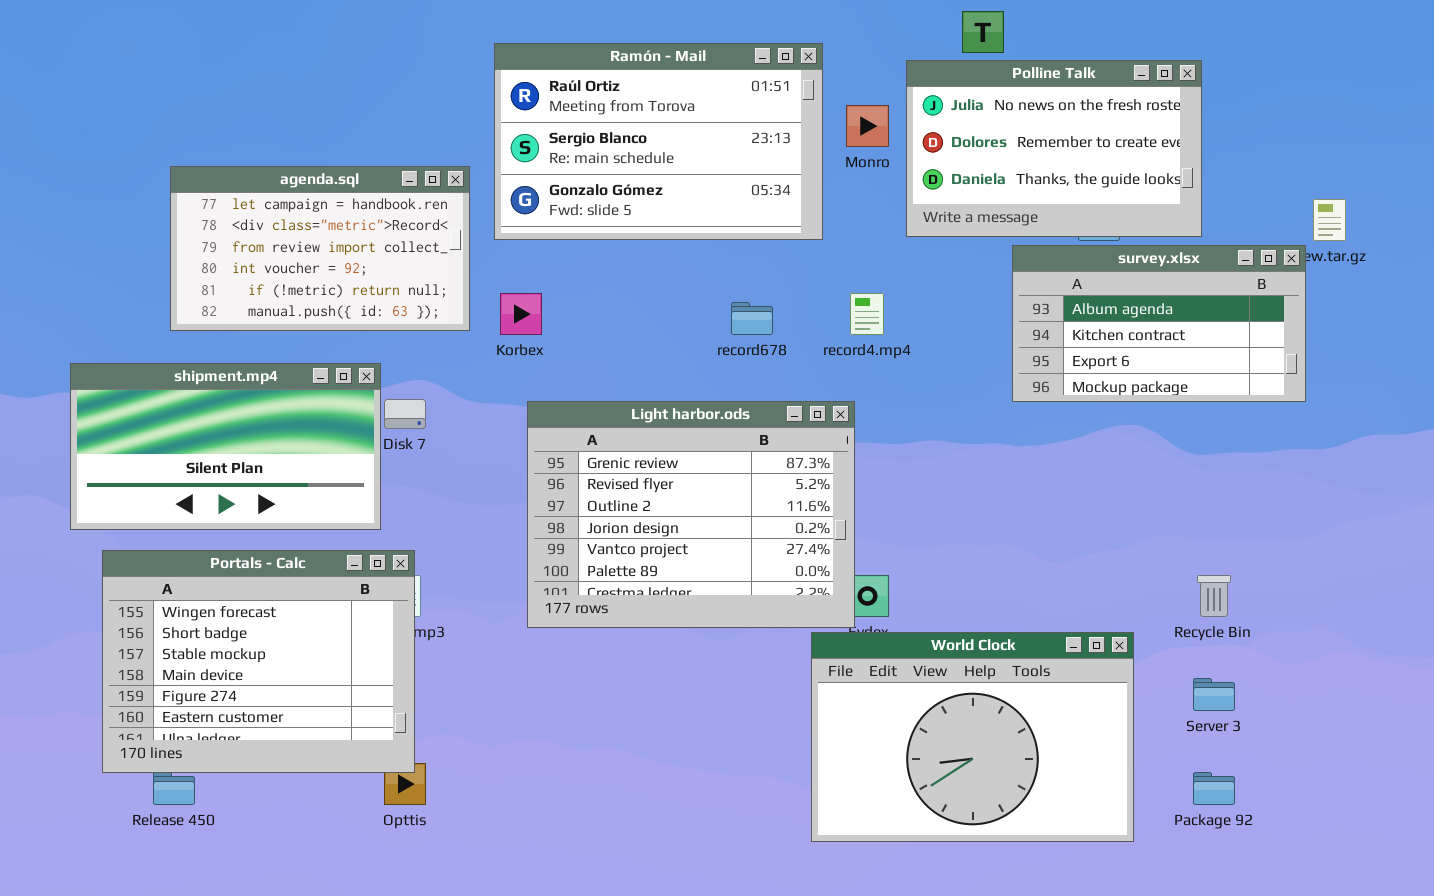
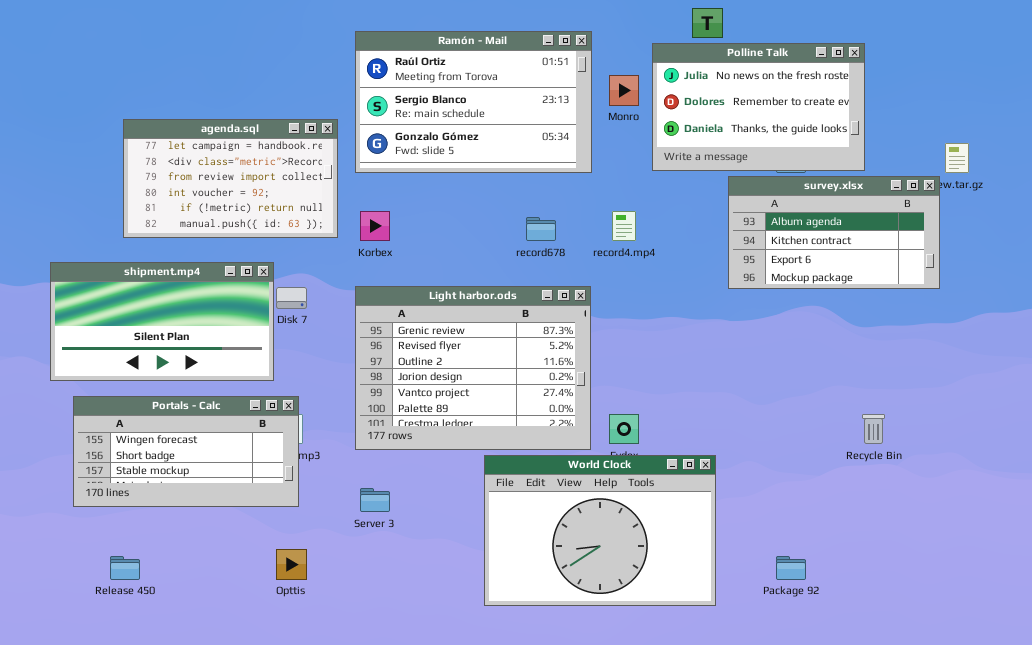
Light harbor.ods: [527,401,855,628] -> [355,286,591,450], moved
Portals - Calc: [102,550,415,773] -> [73,396,299,507], resized
World Clock: [811,632,1134,842] -> [484,455,716,606], moved
Server 3: [1193,678,1235,711] -> [360,488,390,512], moved
Package 92: [1193,772,1235,805] -> [776,556,806,580], moved

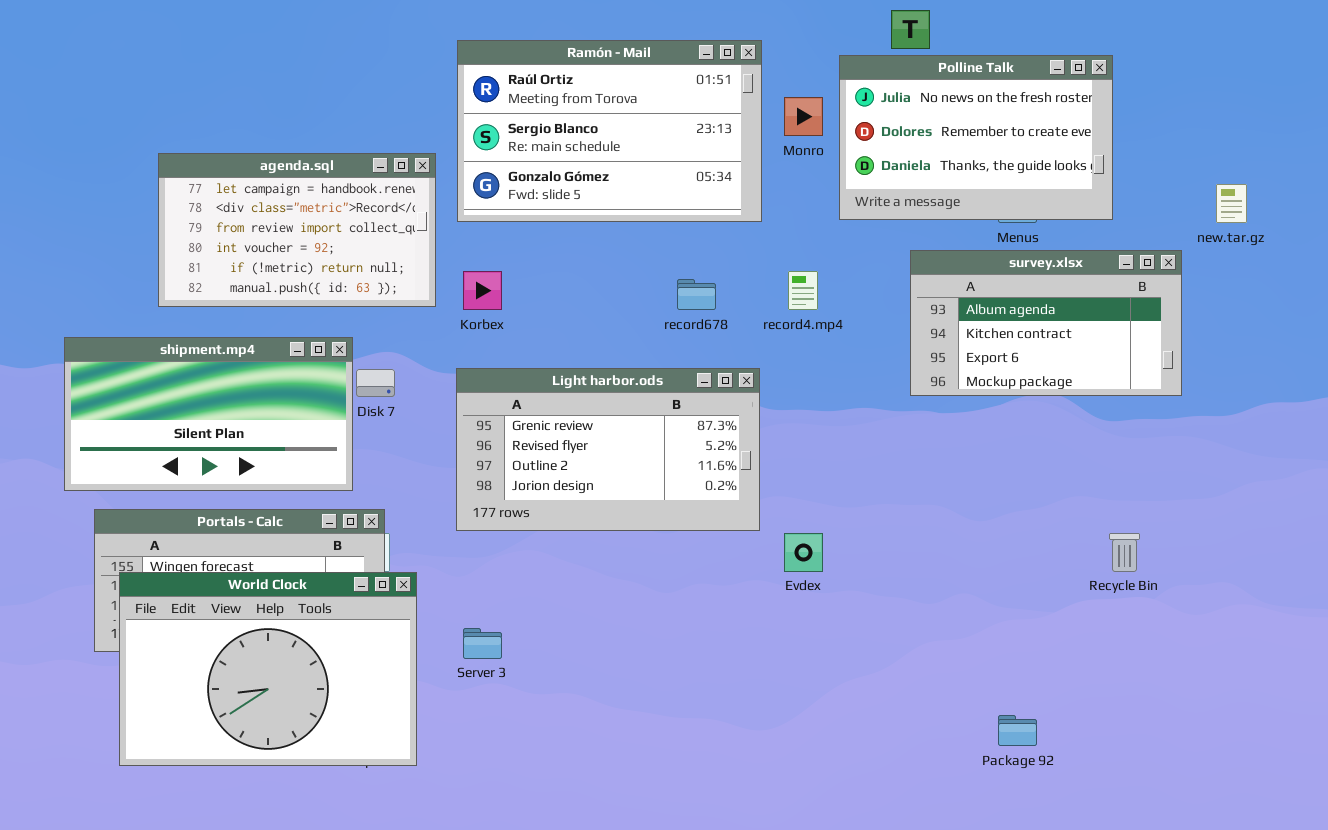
survey.xlsx: [728,176,940,289] -> [910,250,1182,396], moved
Light harbor.ods: [355,286,591,450] -> [456,368,760,531], resized
World Clock: [484,455,716,606] -> [119,572,417,766], moved

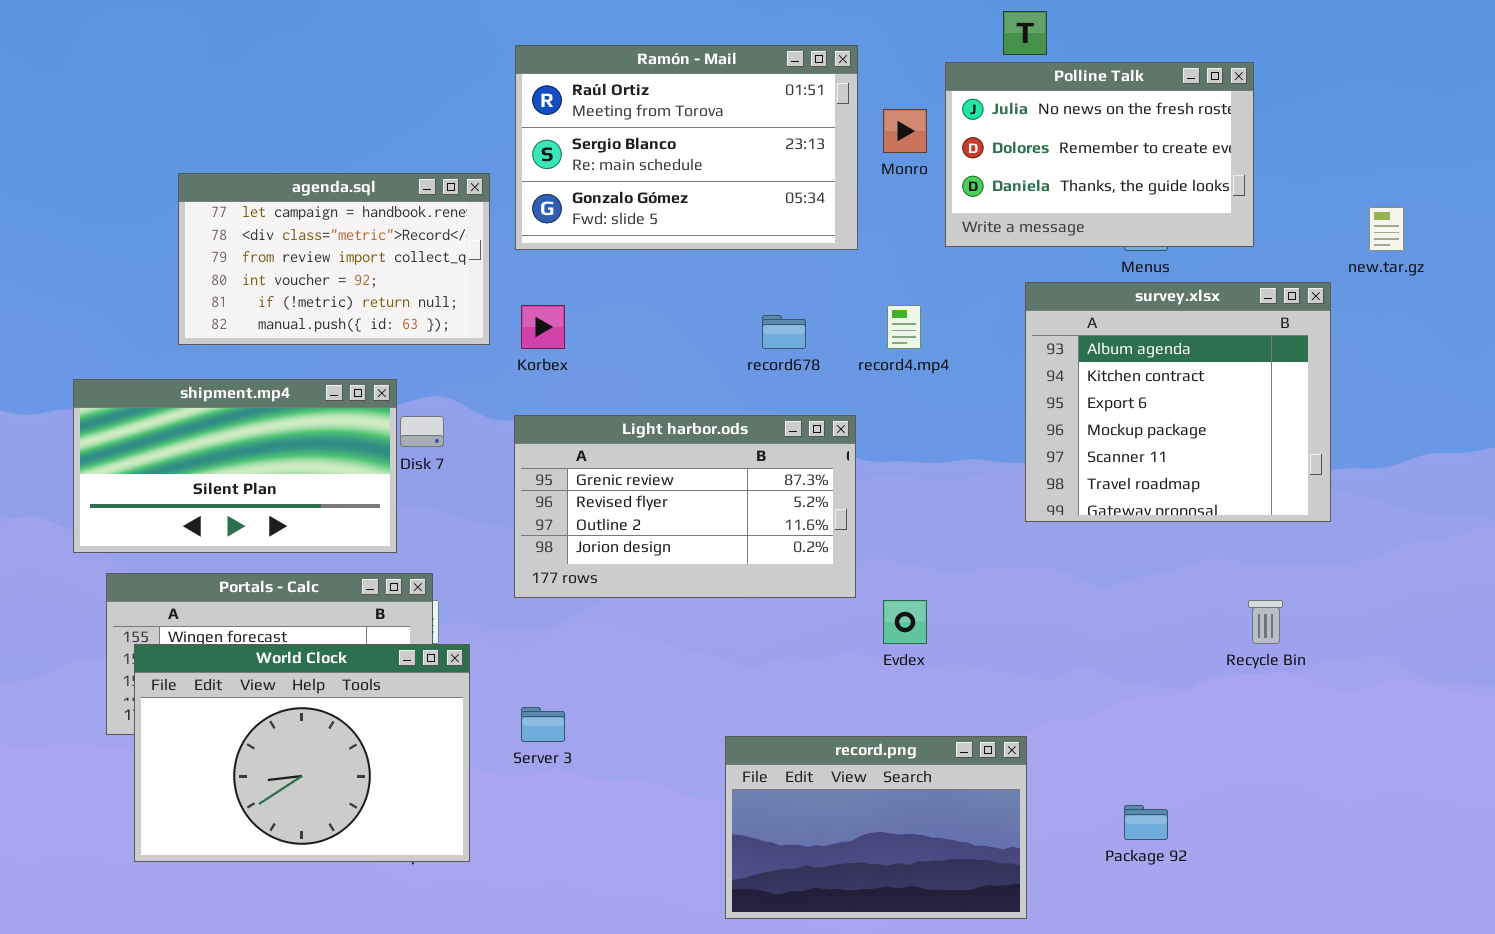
survey.xlsx: [910,250,1182,396] -> [1025,282,1331,522], resized
record.png: none -> [725,736,1027,919], opened

